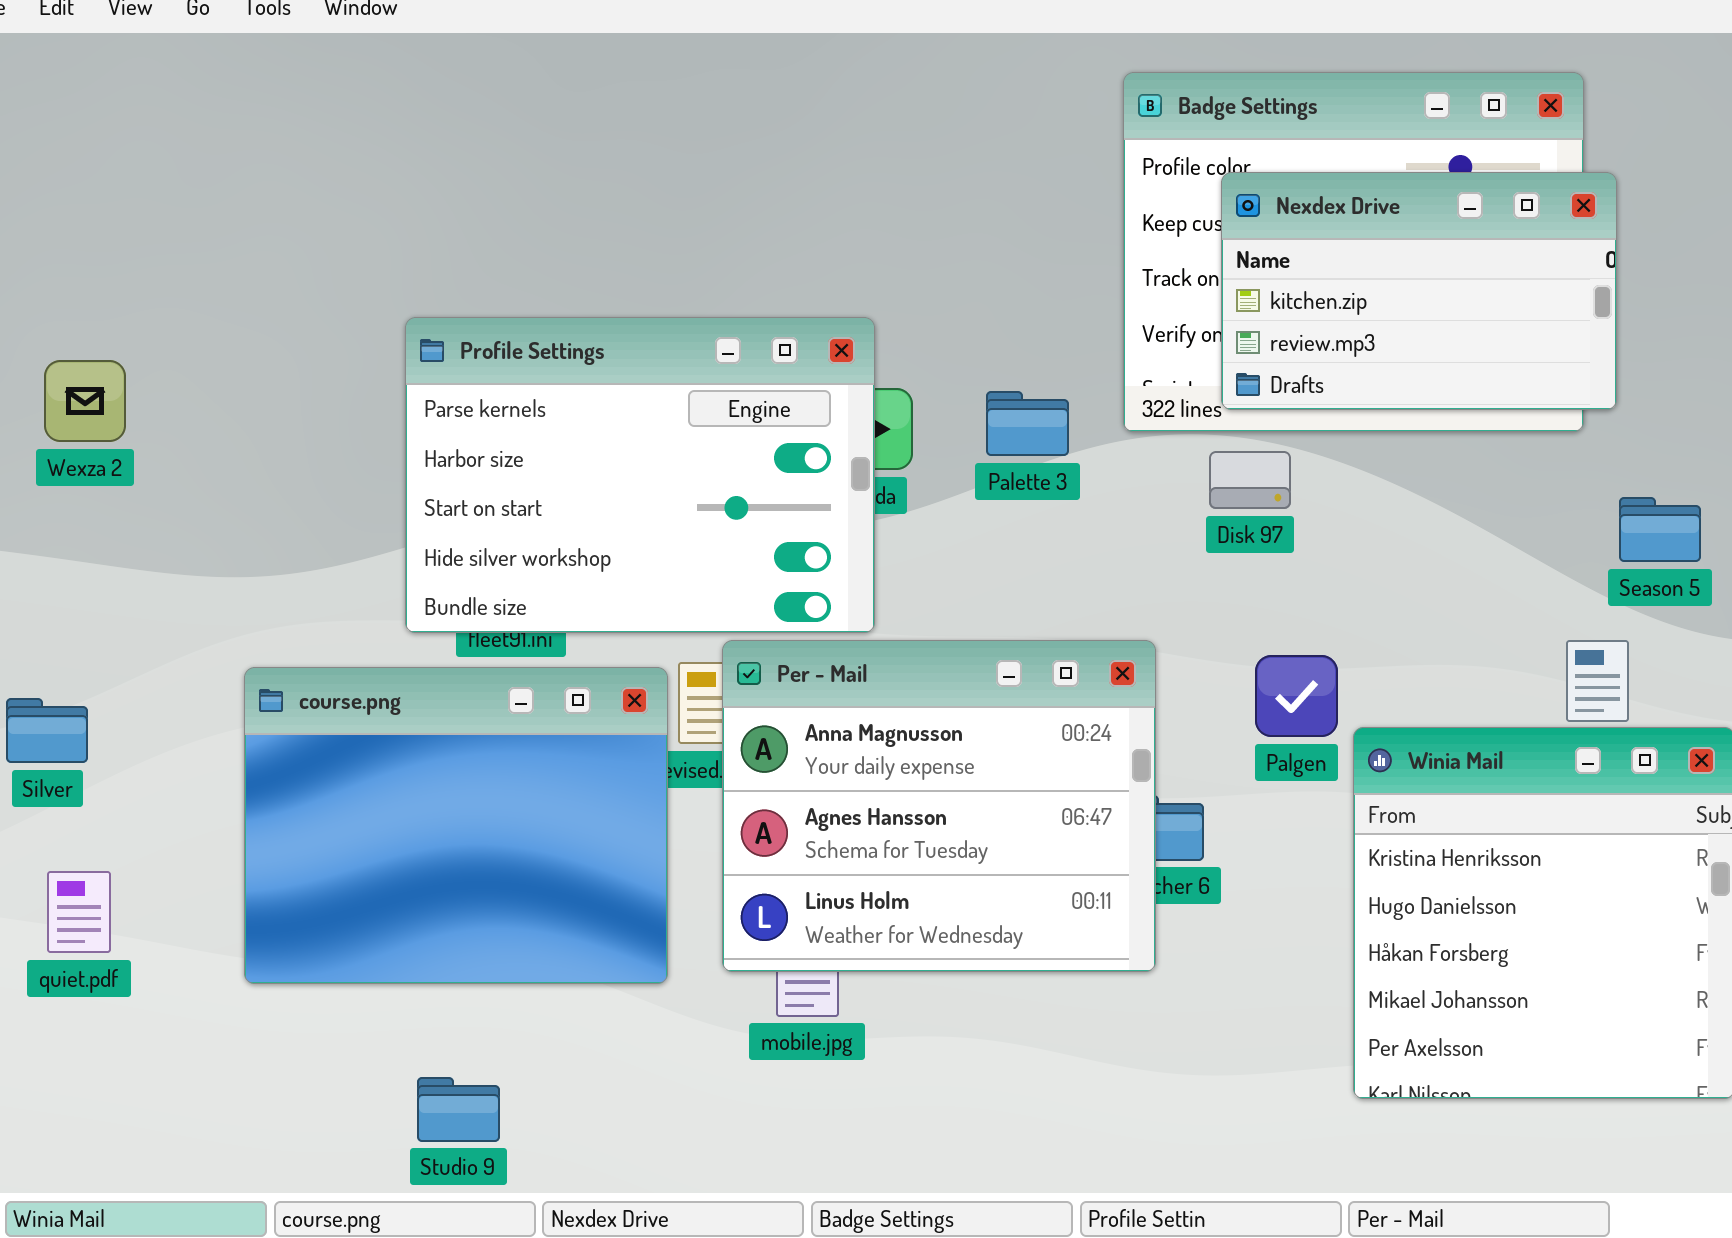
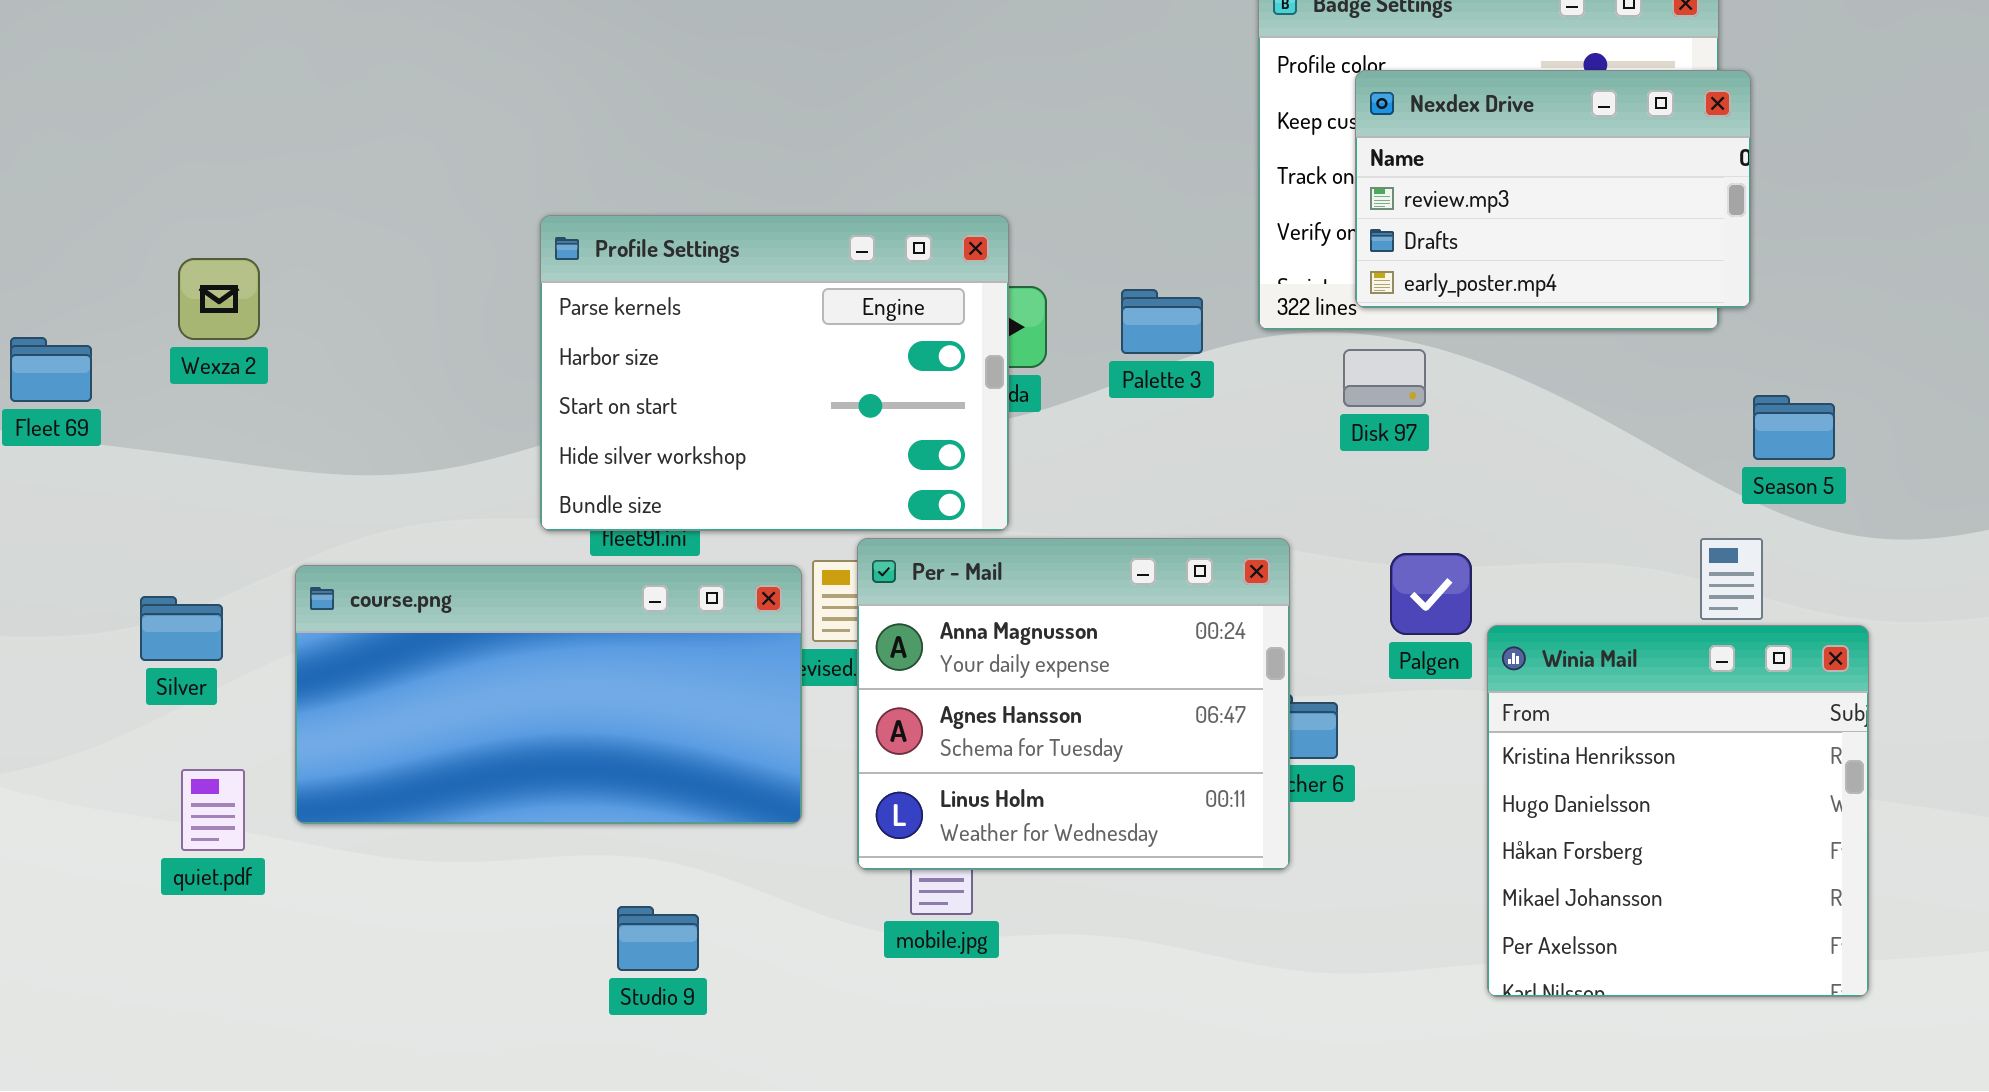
Nexdex Drive: [1221,172,1617,410] -> [1355,70,1751,308], scrolled down 1 row
course.png: [244,667,668,984] -> [295,565,802,824], resized
Studio 9: [417,1077,500,1142] -> [617,906,699,971], moved

